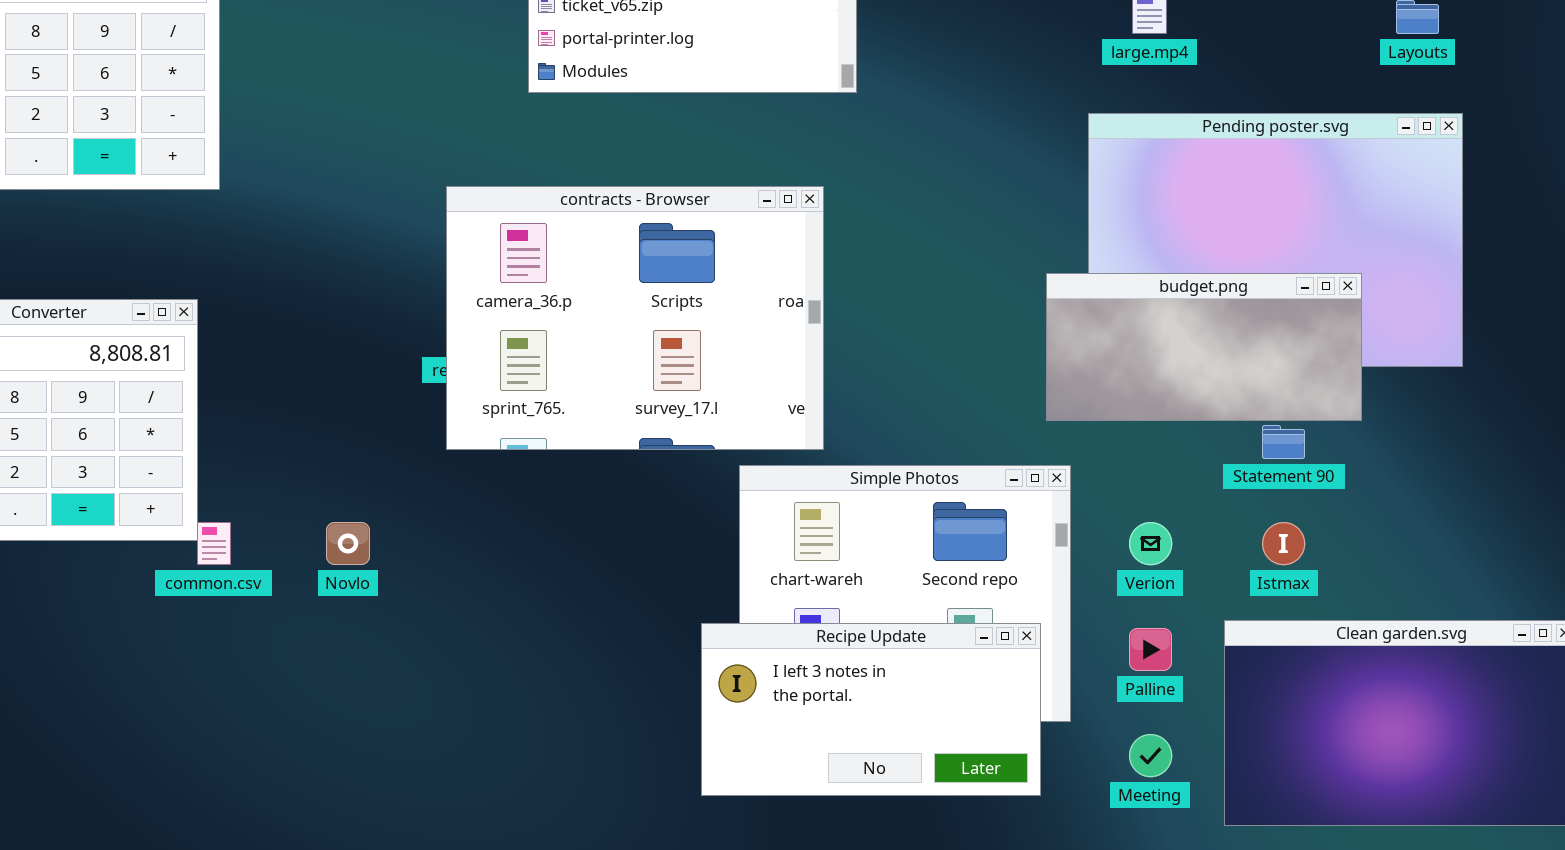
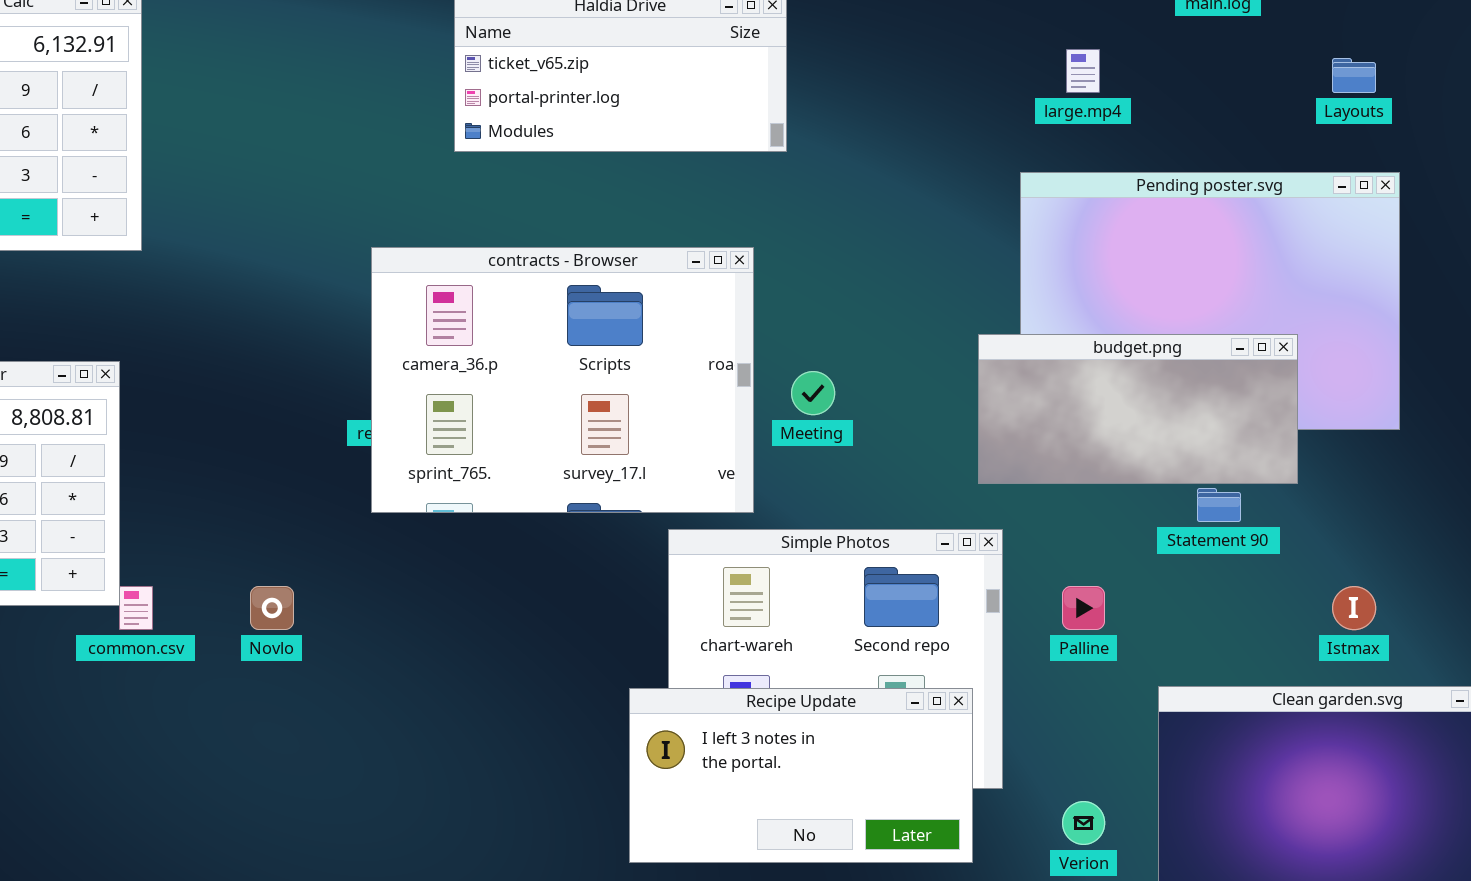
Verion: [1129,522,1172,565] -> [1062,801,1105,845], moved
Istmax: [1262,522,1305,565] -> [1332,586,1376,630], moved
Palline: [1129,628,1172,671] -> [1062,586,1105,630], moved
Meeting: [1129,734,1172,777] -> [791,371,835,415], moved

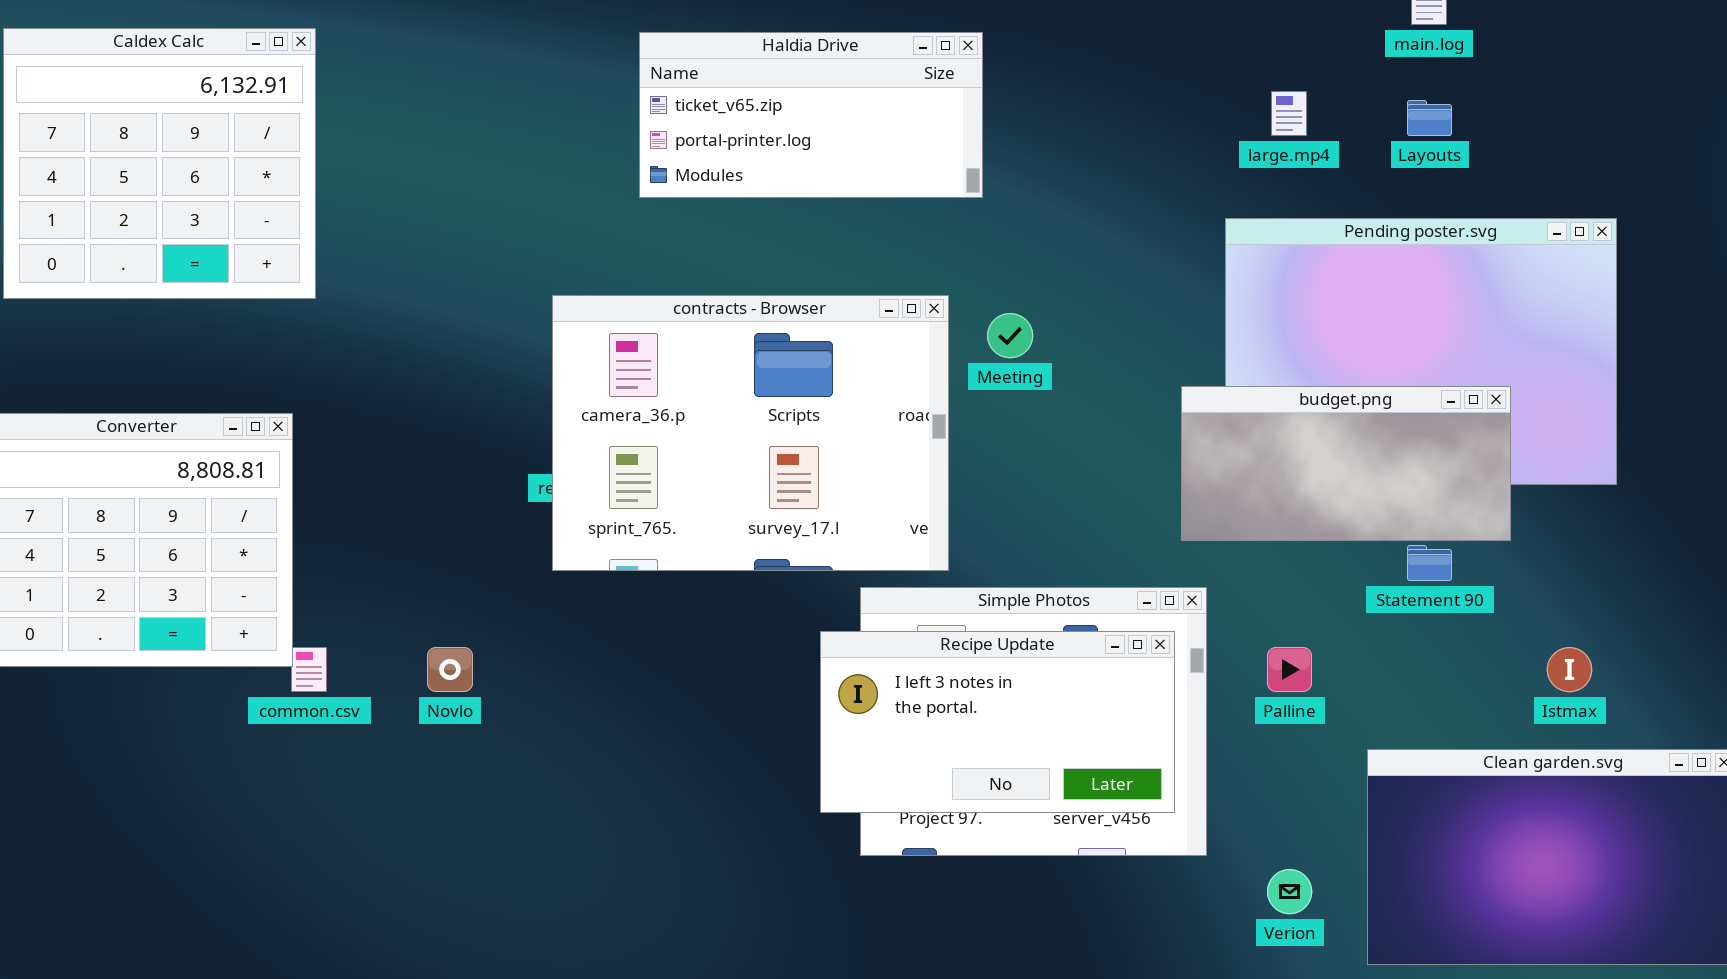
Layouts: [1332,58,1376,93] -> [1407,100,1452,136], moved
Meeting: [791,371,835,415] -> [987,313,1033,358], moved
Recipe Update: [629,688,973,863] -> [820,631,1175,813], moved

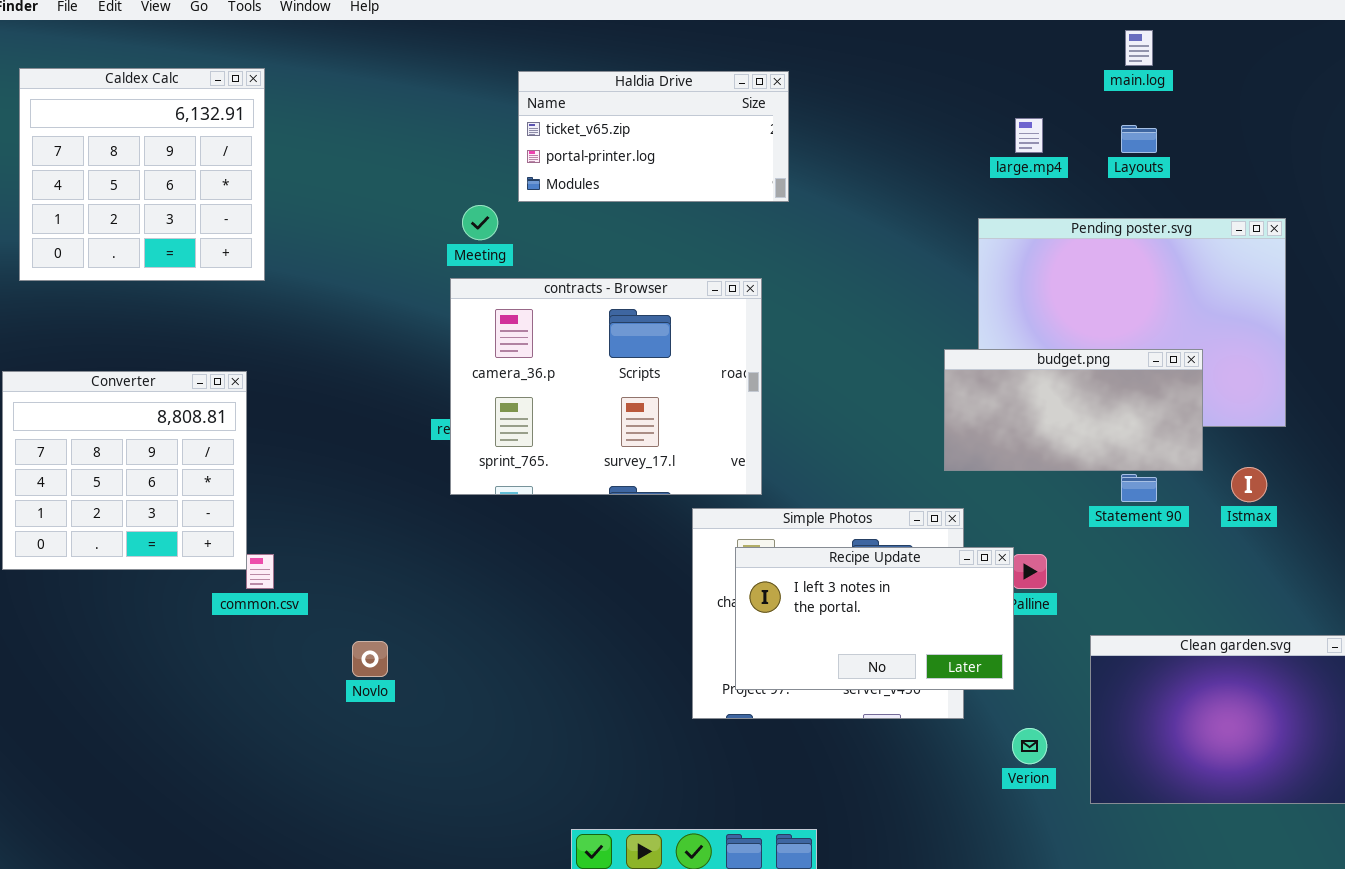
Meeting: [987,313,1033,358] -> [462,205,498,240], moved
Recipe Update: [820,631,1175,813] -> [735,547,1014,690], moved
Novlo: [427,647,473,692] -> [352,641,388,677], moved
Istmax: [1547,647,1592,692] -> [1231,467,1267,502], moved

